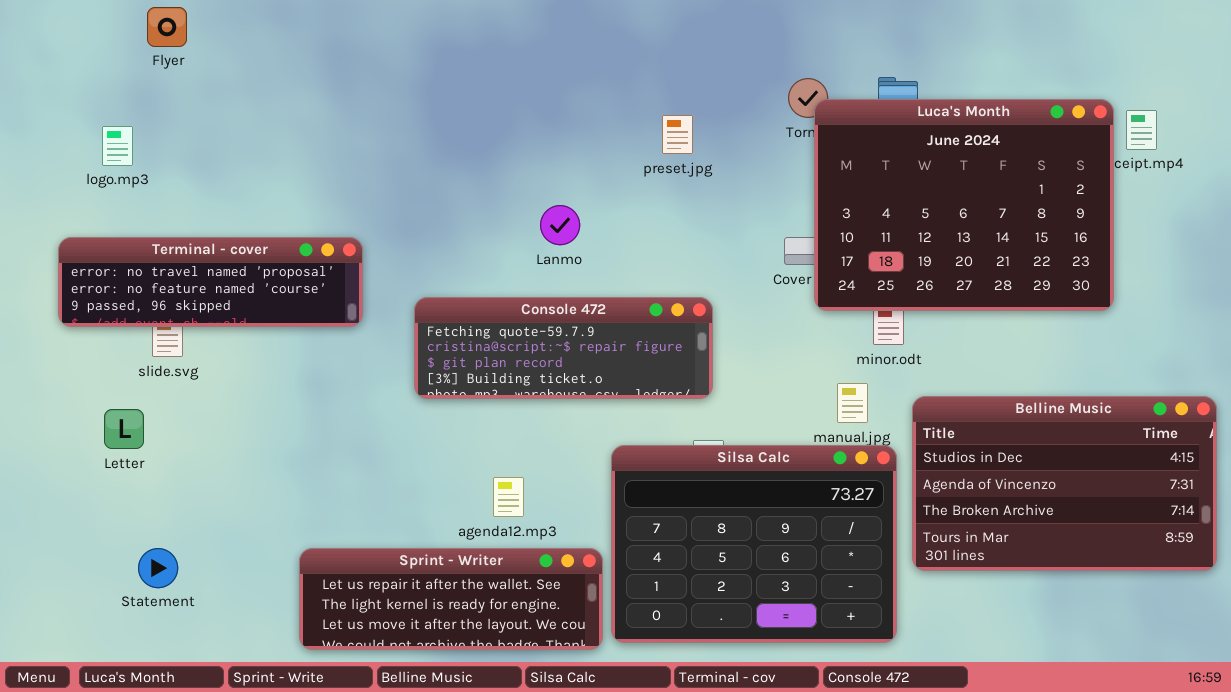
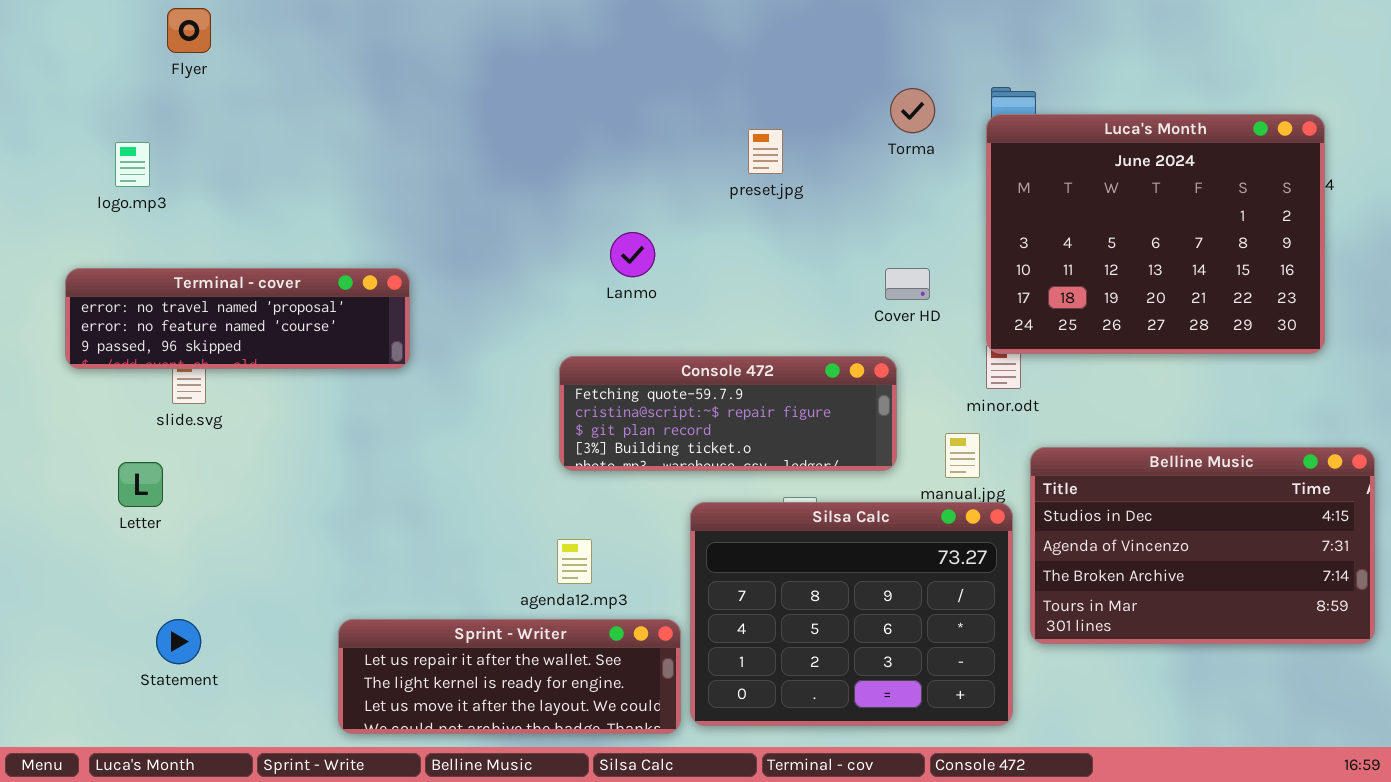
Luca's Month: [814,99,1114,311] -> [986,114,1325,354], moved
Console 472: [414,297,713,399] -> [559,356,897,471], moved

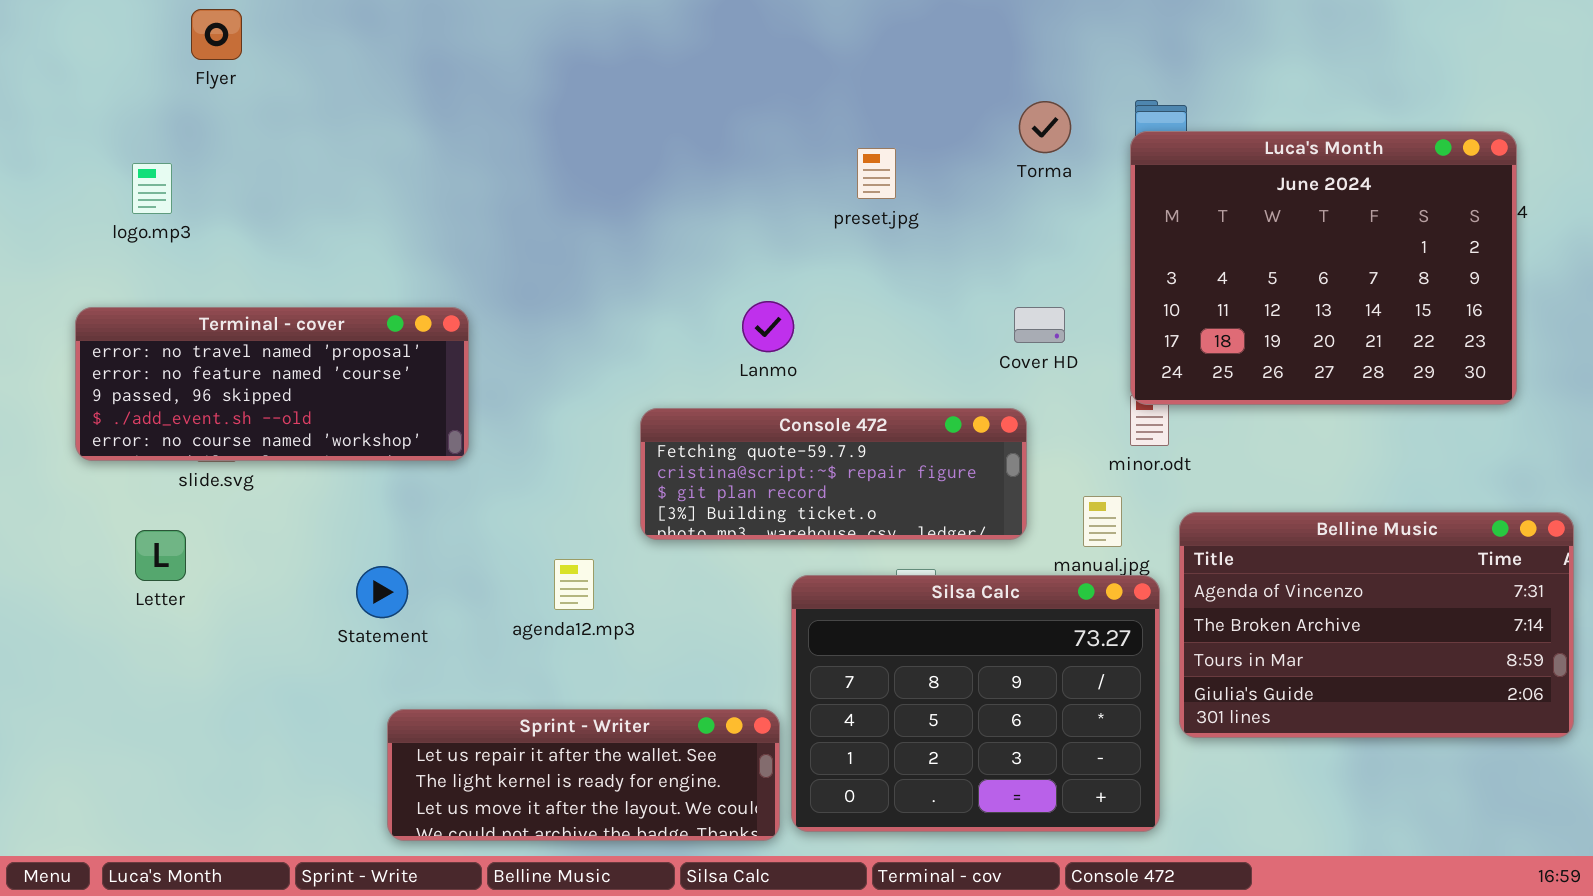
Lanmo: [610,232,655,277] -> [742,301,794,352], moved
Terminal - cover: [65,268,410,369] -> [75,307,469,461], resized
Belline Music: [1030,447,1375,644] -> [1179,512,1574,738], scrolled down 1 row
agenda12.mp3: [557,539,592,584] -> [554,559,594,610], moved
Statement: [156,619,201,664] -> [356,566,408,618], moved

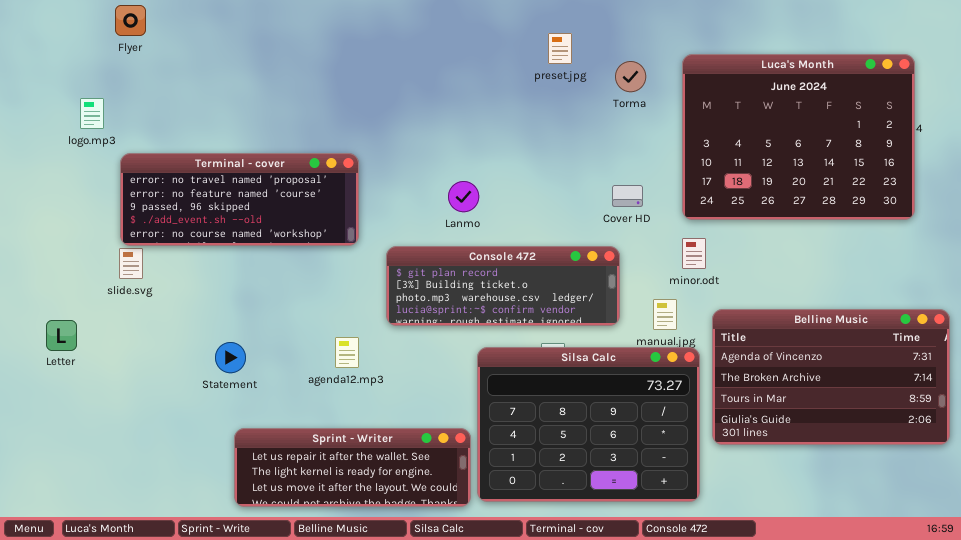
Luca's Month: [1130,131,1517,405] -> [682,54,915,220], moved
preset.jpg: [857,148,896,199] -> [548,33,572,64], moved
Terminal - cover: [75,307,469,461] -> [120,153,359,246], moved
Console 472: [640,408,1027,540] -> [386,246,620,326], scrolled down 2 rows
Letter: [135,530,186,581] -> [46,320,77,351], moved

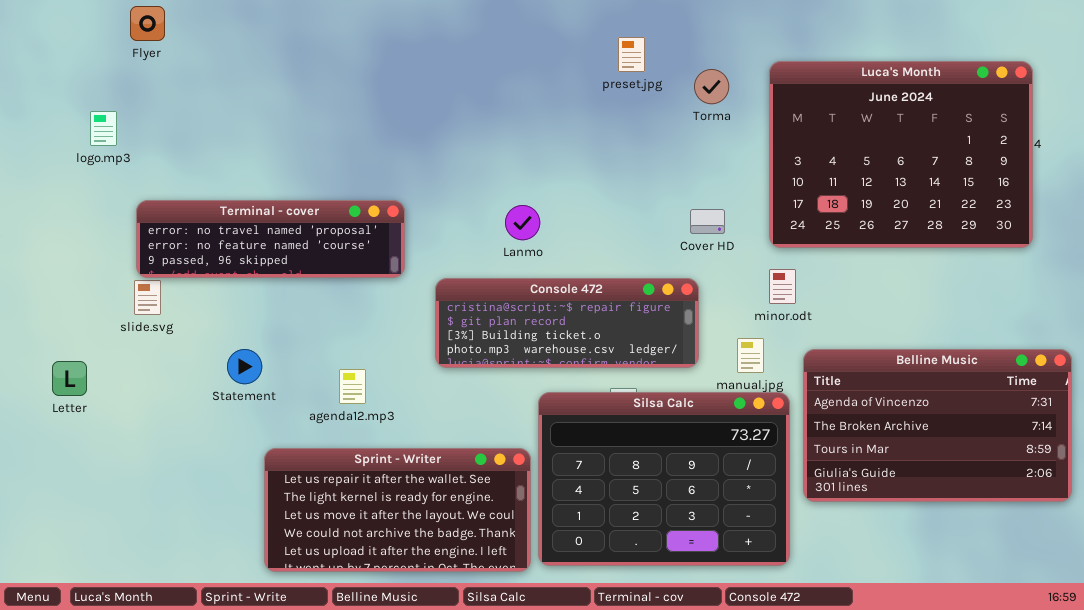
Terminal - cover: [120,153,359,246] -> [136,200,405,278], resized
Console 472: [386,246,620,326] -> [435,278,699,368], scrolled up 1 row
agenda12.mp3: [335,337,359,368] -> [339,369,366,404], moved
Statement: [215,342,246,373] -> [227,349,262,384], moved
Sprint - Writer: [234,428,471,507] -> [264,448,531,572], resized

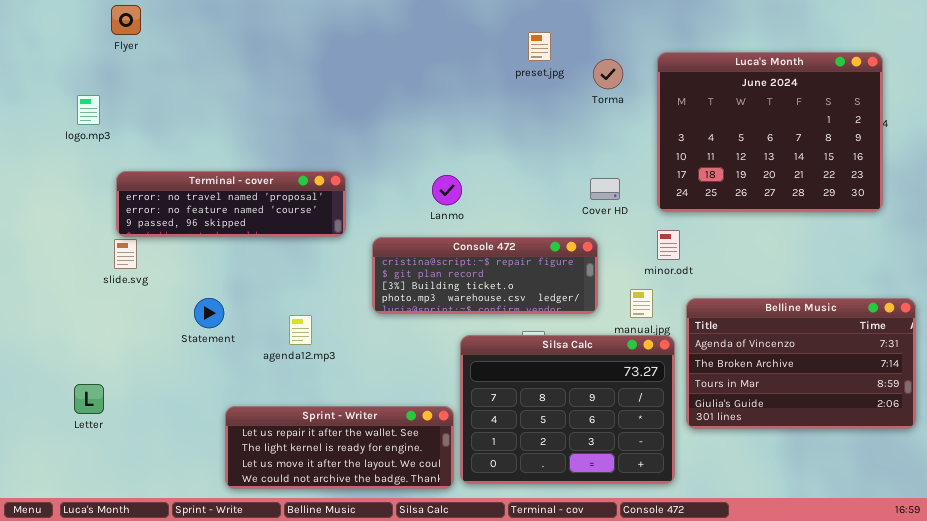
Letter: [52,361,87,396] -> [74,384,104,414], moved
Sprint - Writer: [264,448,531,572] -> [225,406,454,489], resized

